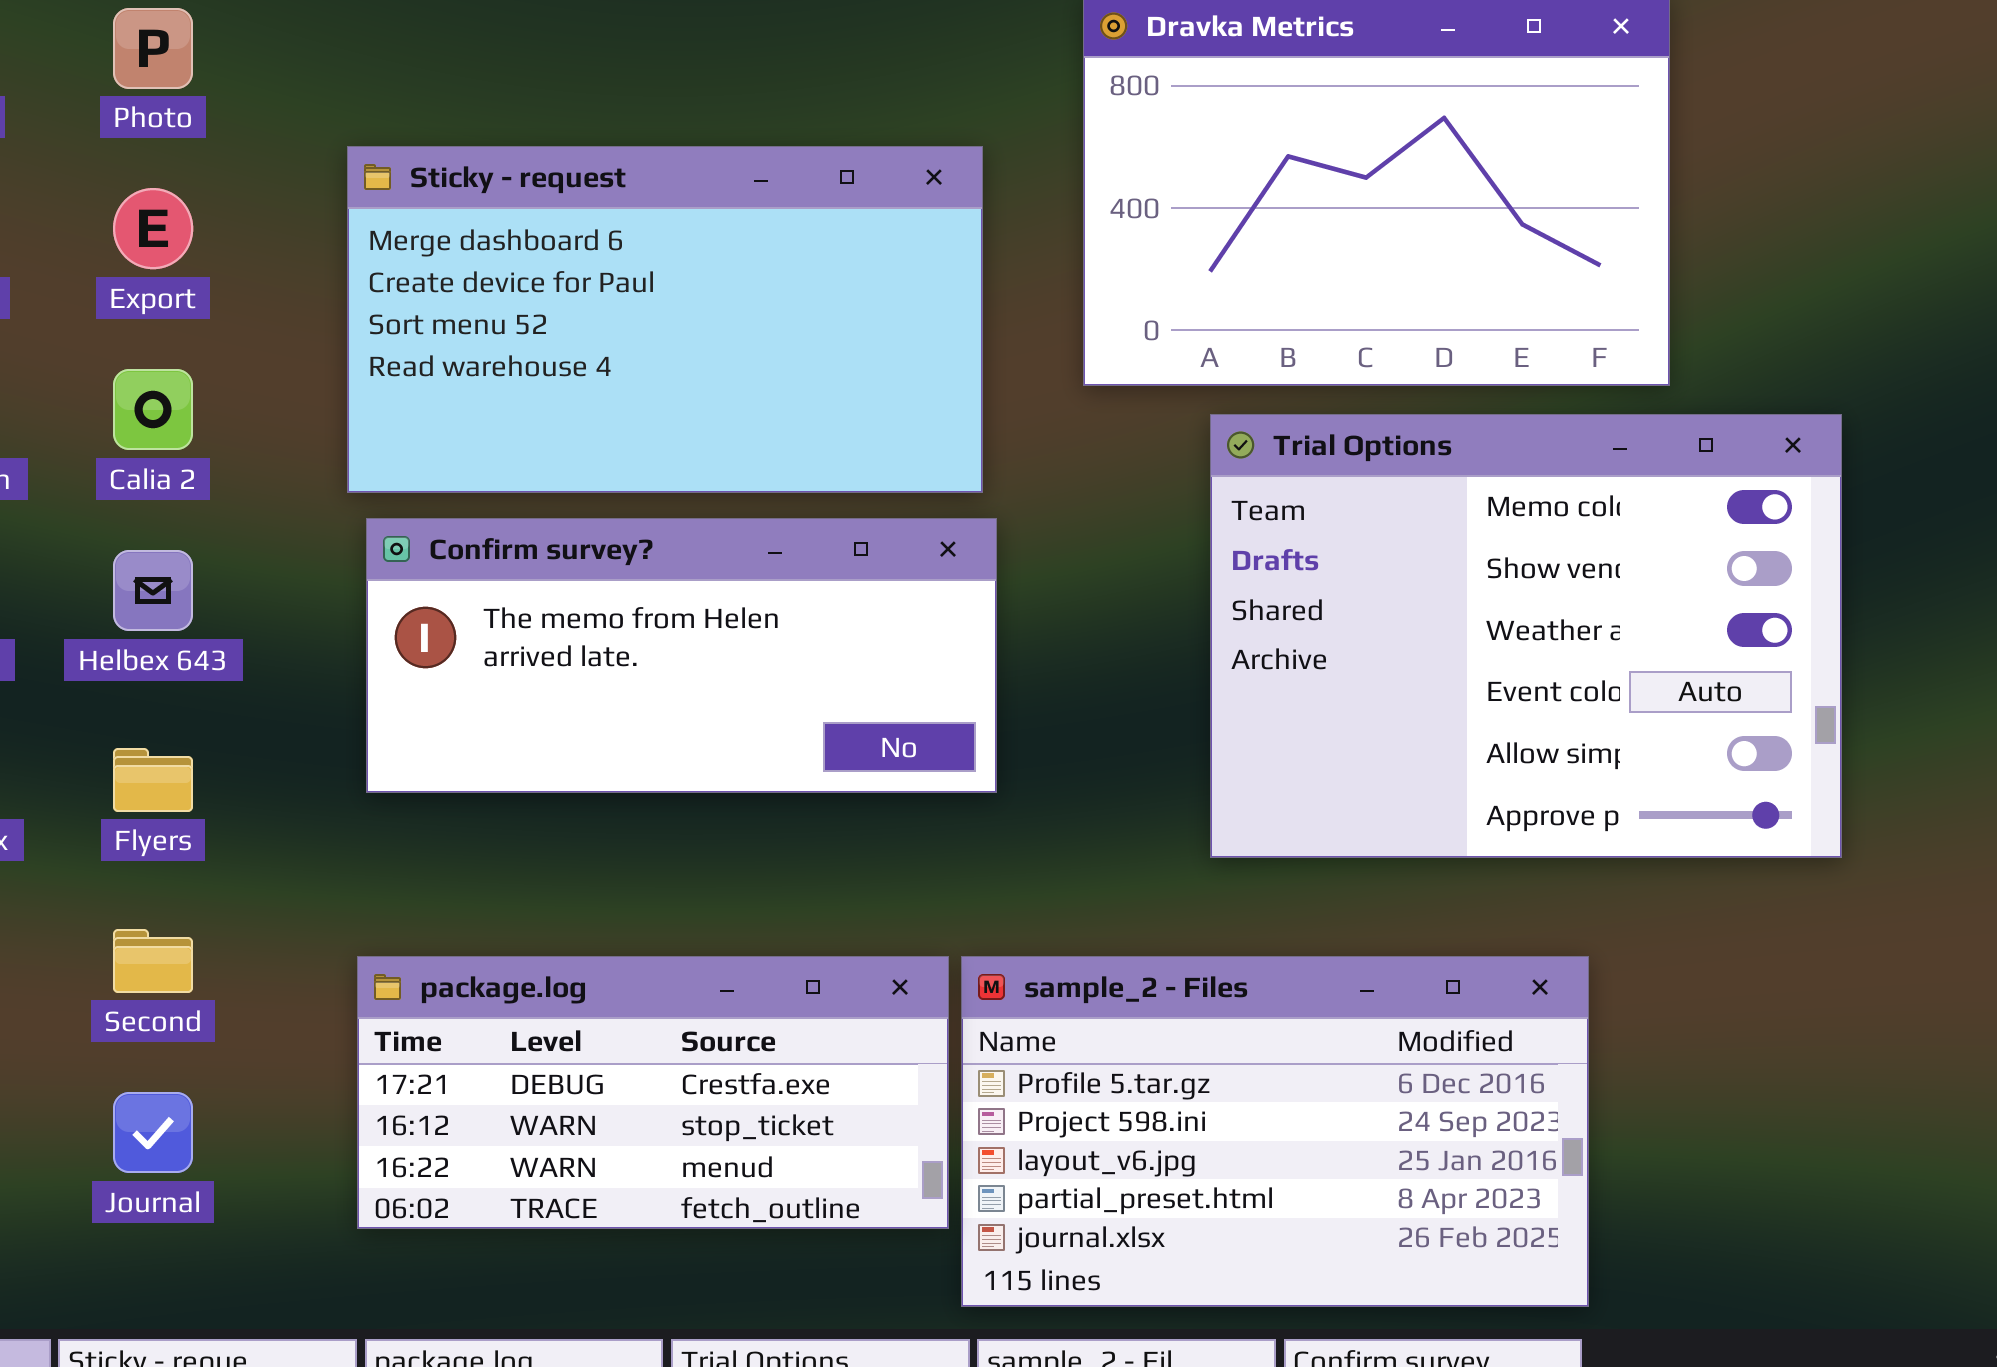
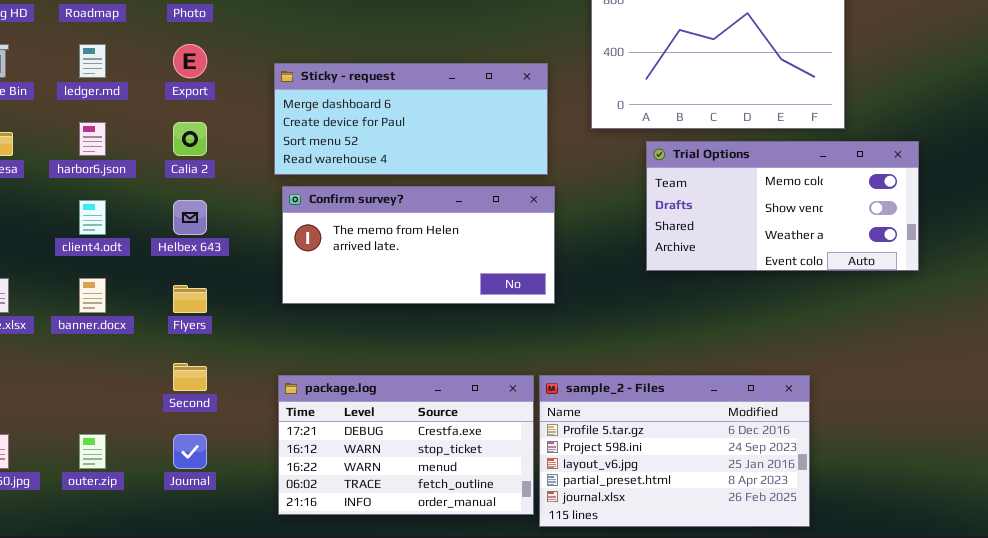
Sticky - request: [347,146,983,493] -> [274,63,548,175], resized
Trial Options: [1210,414,1842,858] -> [646,141,919,271], resized
package.log: [357,956,949,1229] -> [278,375,534,515], resized

